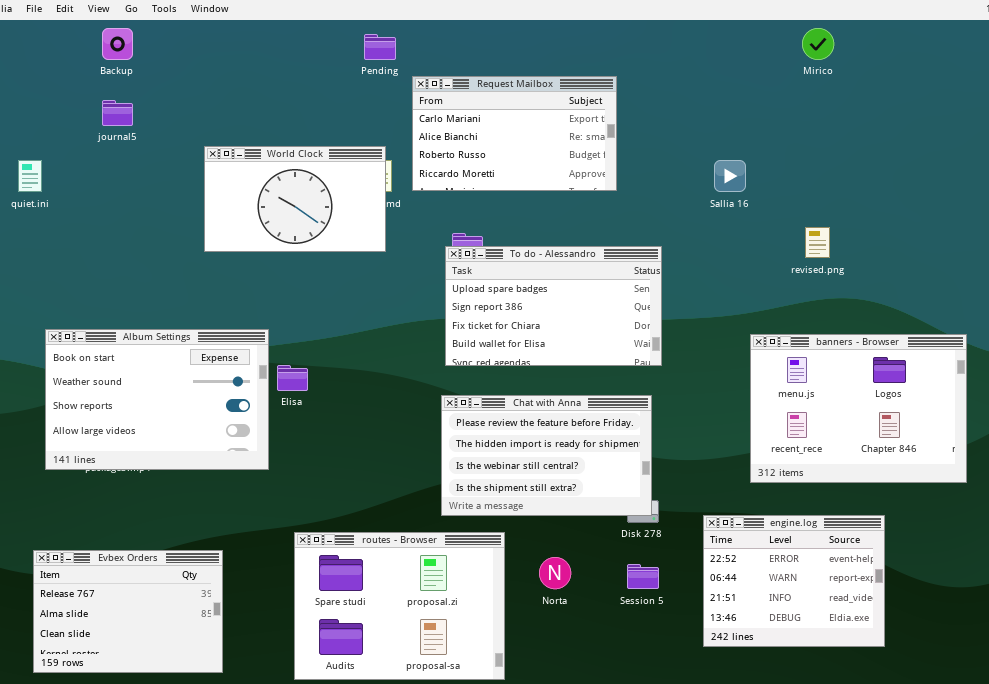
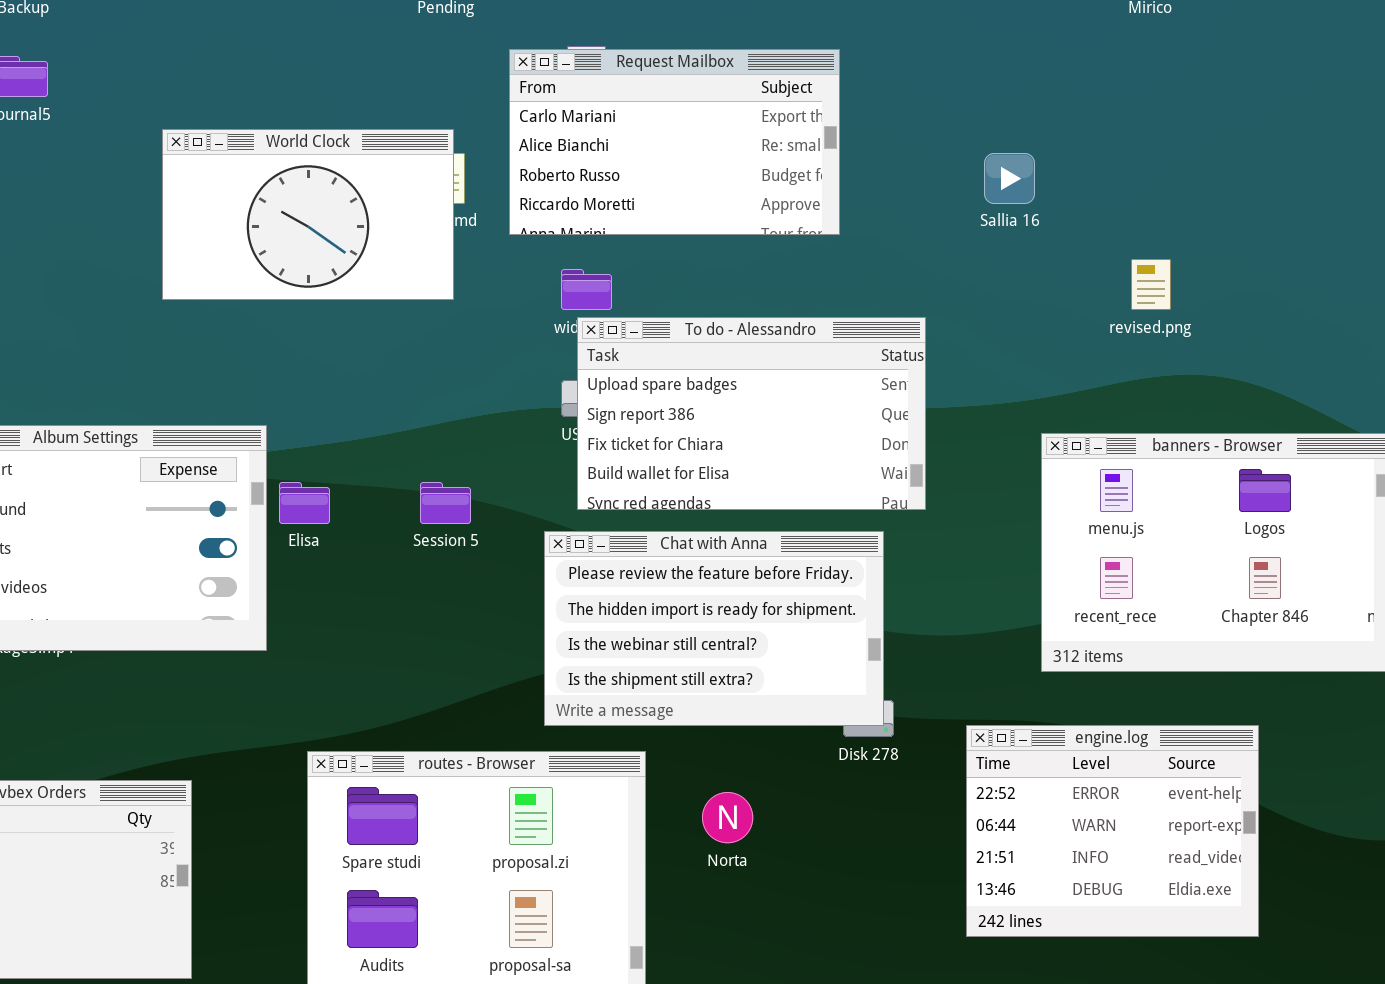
Request Mailbox: [412,76,617,191] -> [509,49,840,235], moved
To do - Alessandro: [445,246,662,366] -> [577,317,926,510], moved
Session 5: [627,564,659,589] -> [420,482,471,524], moved

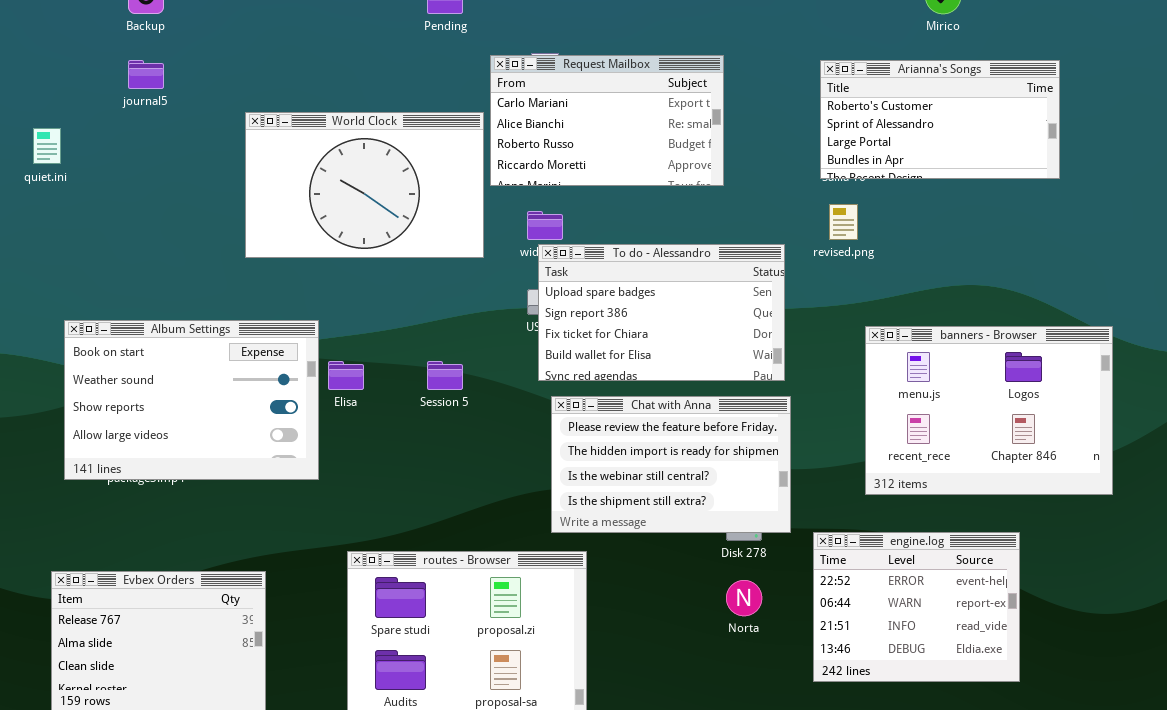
Arianna's Songs: none -> [820,60,1060,179], opened
World Clock: [162,129,454,300] -> [245,112,484,258], resized
revised.png: [1131,259,1171,310] -> [829,204,858,240], moved
Chat with Anna: [544,531,884,726] -> [551,396,791,533], moved
Norta: [702,792,753,843] -> [726,580,762,616], moved

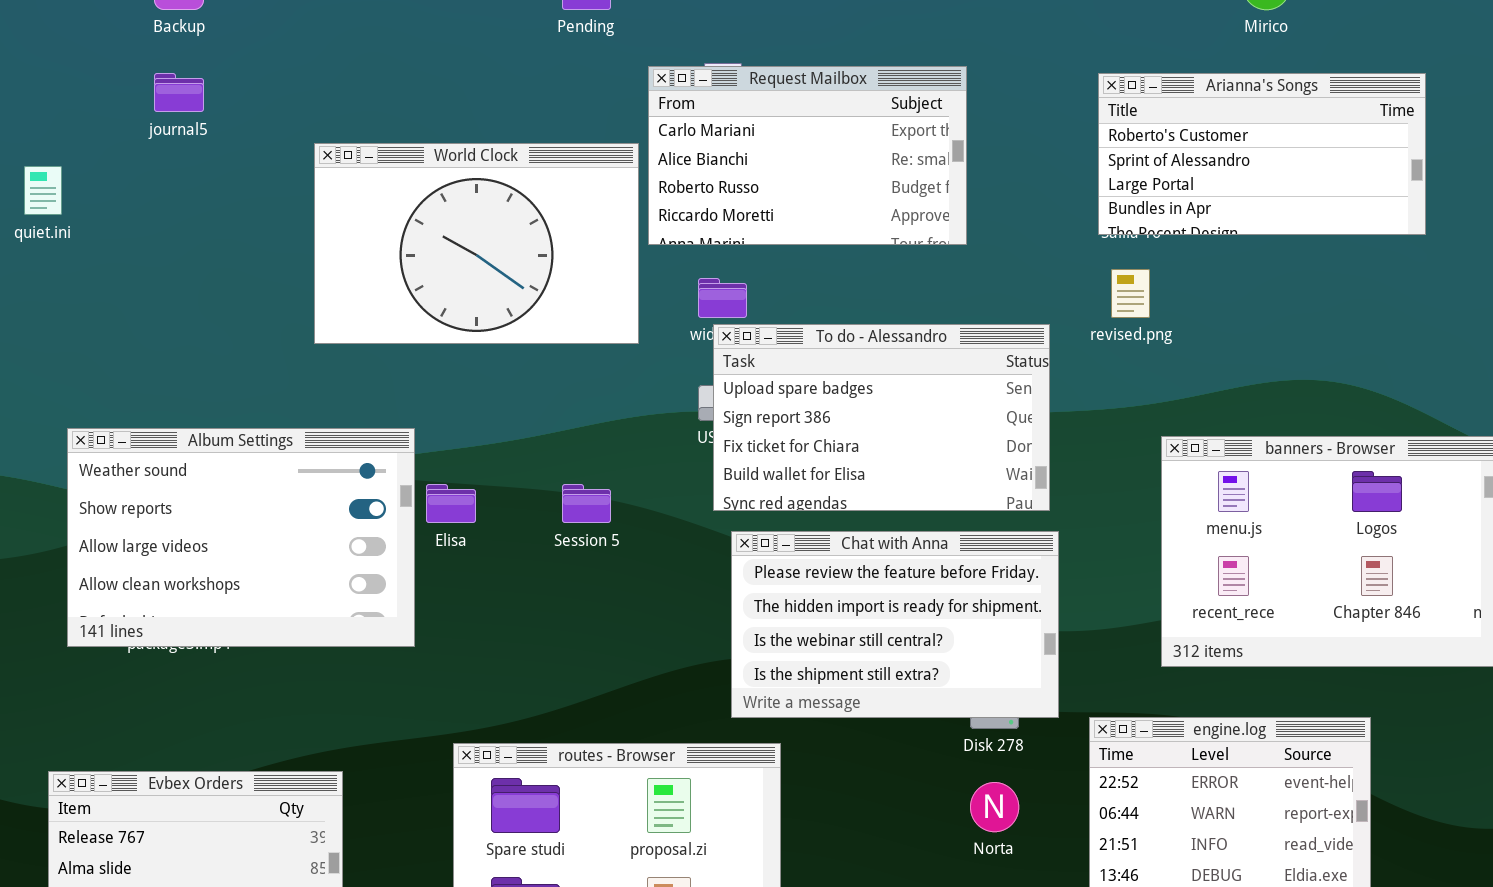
Album Settings: [64,320,319,480] -> [67,428,415,647], scrolled down 1 row

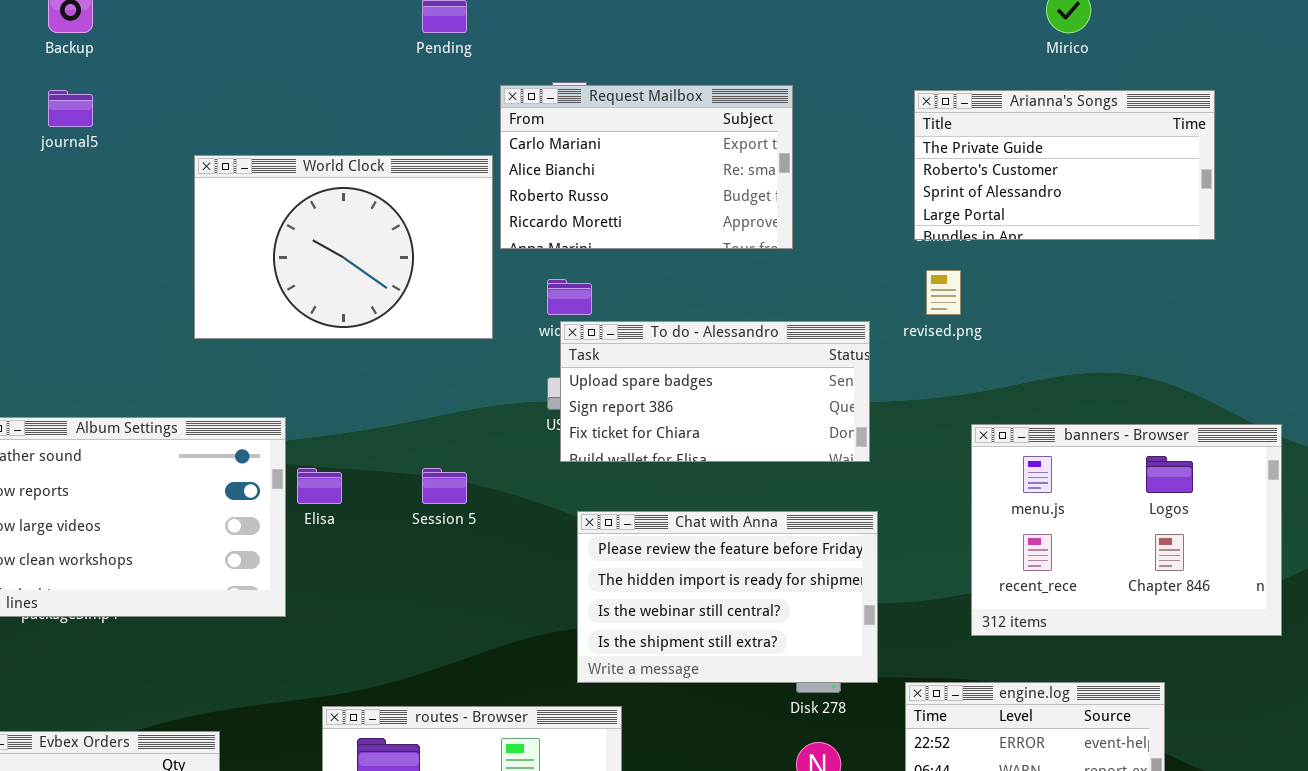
Arianna's Songs: [1098,73,1426,235] -> [914,90,1215,240], scrolled up 1 row
To do - Alessandro: [713,324,1050,511] -> [560,321,870,462], resized

